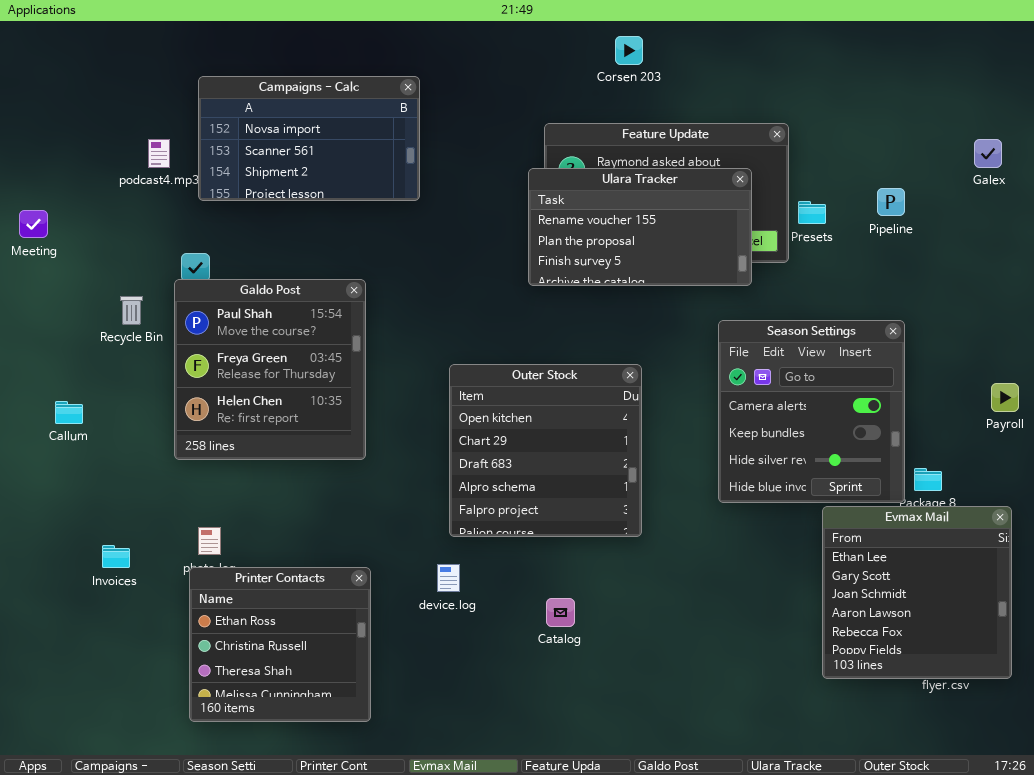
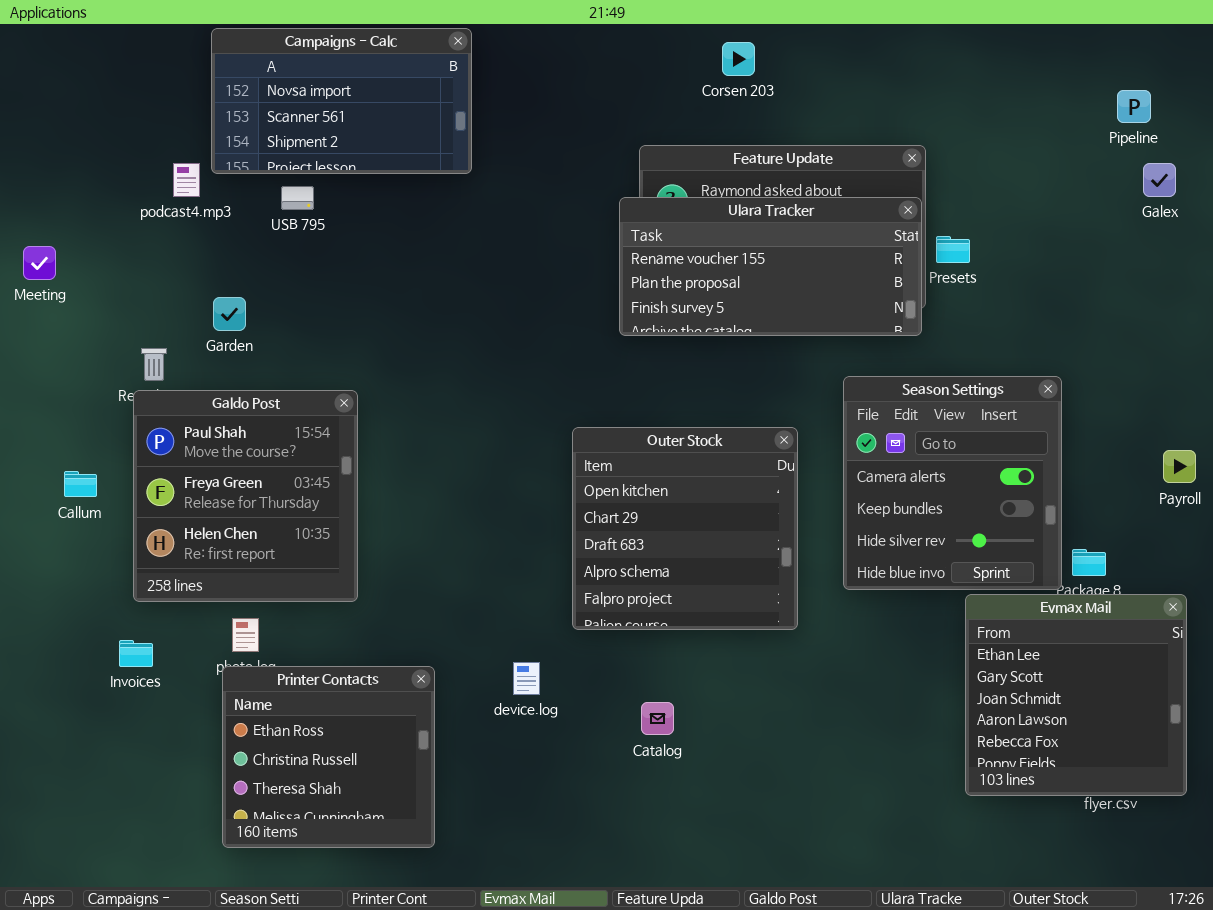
Campaigns - Calc: [198,76,420,201] -> [211,28,472,174], moved
Ulara Tracker: [528,168,752,286] -> [619,197,922,336], resized
Pipeline: [877,188,905,216] -> [1117,90,1151,123], moved
Galdo Post: [174,279,366,460] -> [133,390,358,602], moved
Outer Stock: [449,364,642,537] -> [572,427,798,630], moved

